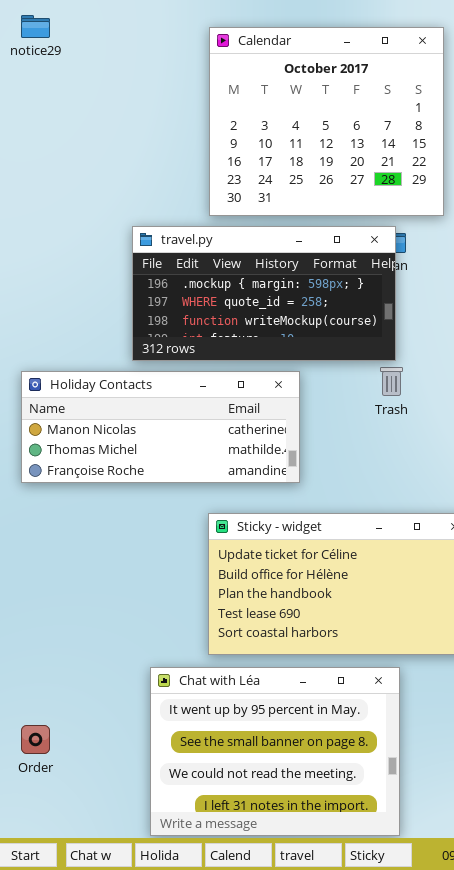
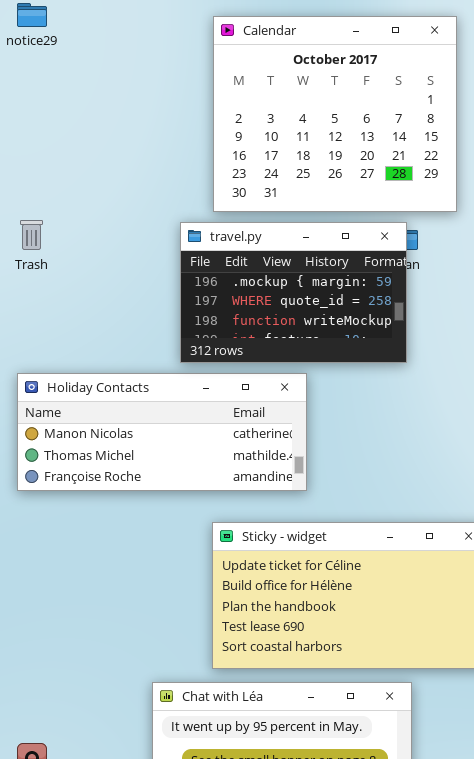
travel.py: [132,226,396,361] -> [180,222,407,363], resized
Trash: [380,367,403,396] -> [20,220,43,250], moved

